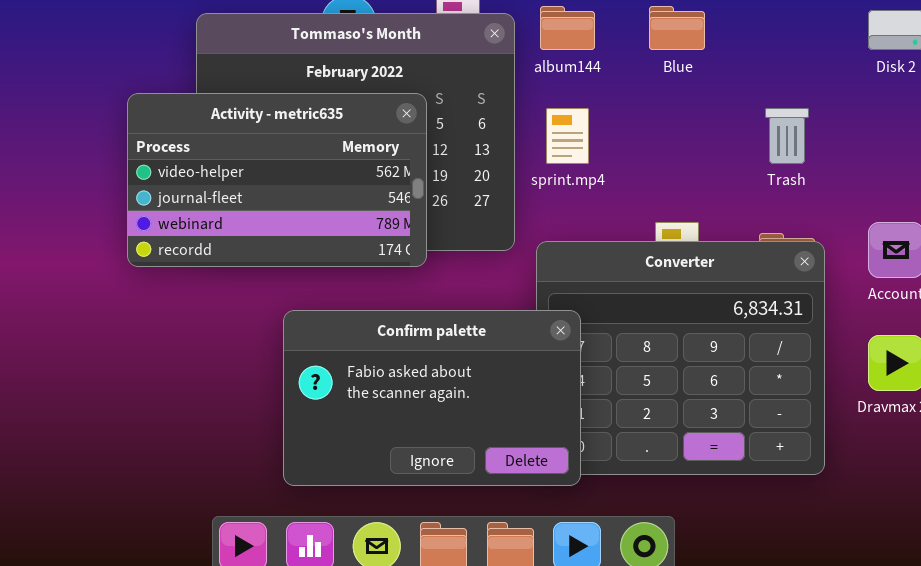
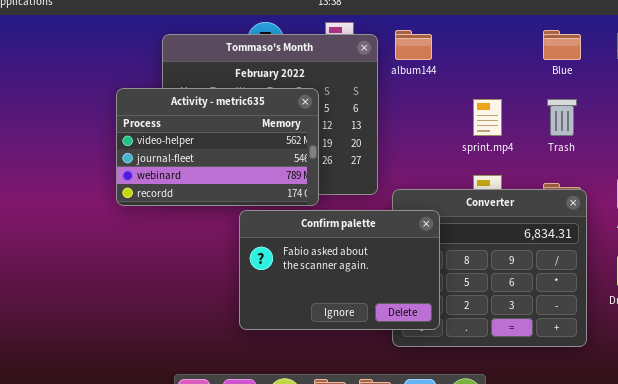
Blue: [649,6,705,50] -> [543,30,581,60], moved
sprint.mp4: [546,108,589,164] -> [473,99,502,136], moved
Confirm palette: [283,310,581,486] -> [239,210,440,330], moved

